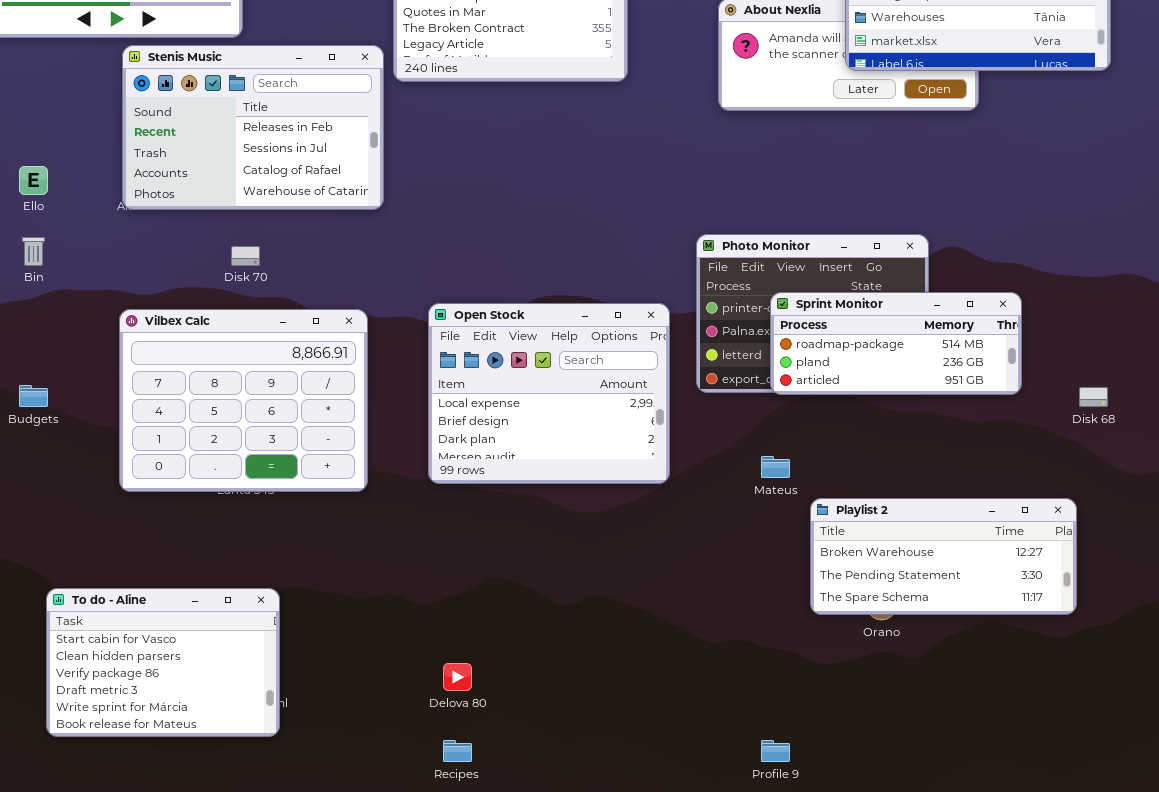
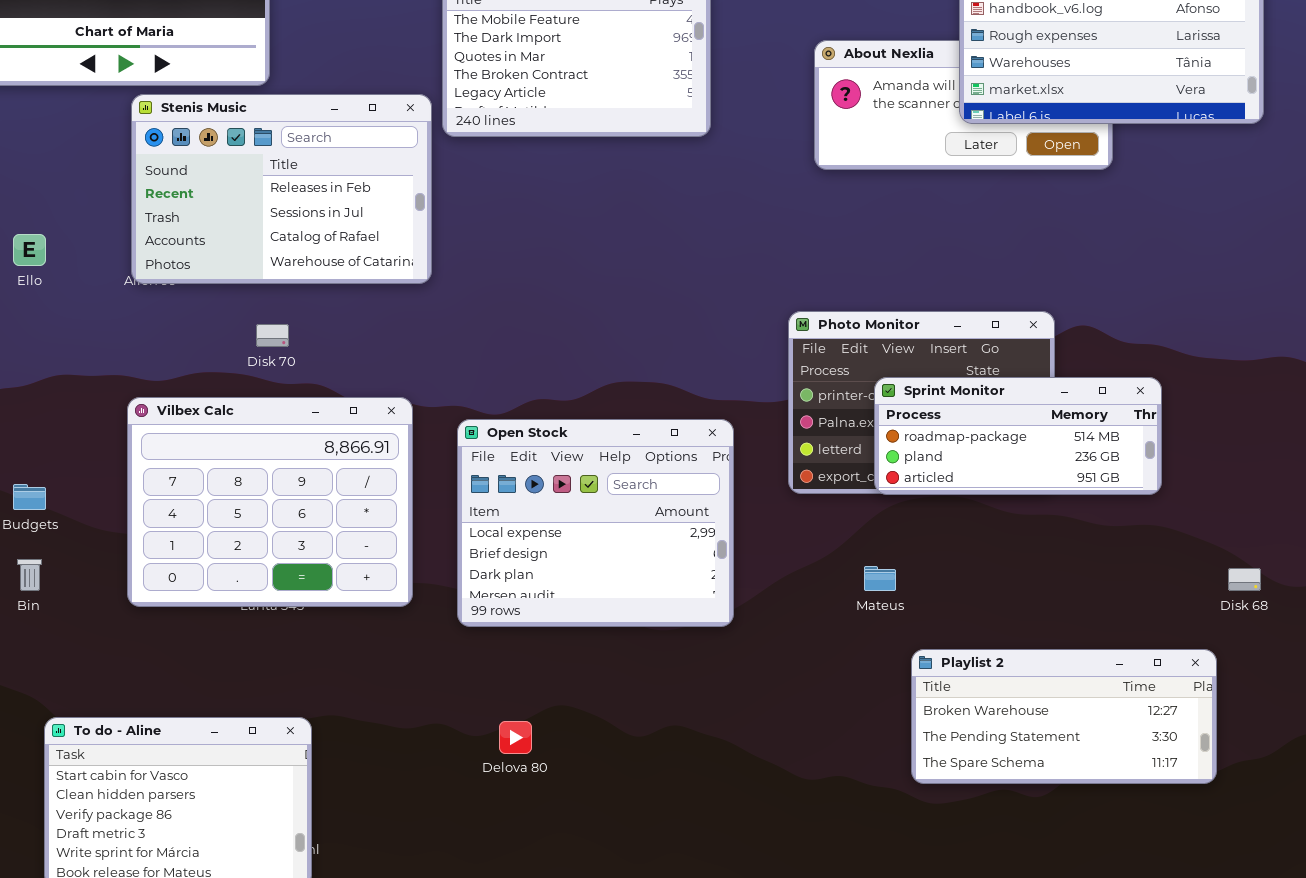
Bin: [22,237,45,266] -> [17,559,42,591], moved
Open Stock: [428,303,670,484] -> [457,419,734,627], moved
Disk 68: [1079,387,1108,407] -> [1228,568,1261,591], moved
Playlist 2: [810,498,1077,615] -> [911,649,1217,784], moved
Delova 80: [443,663,472,691] -> [499,721,532,754], moved

